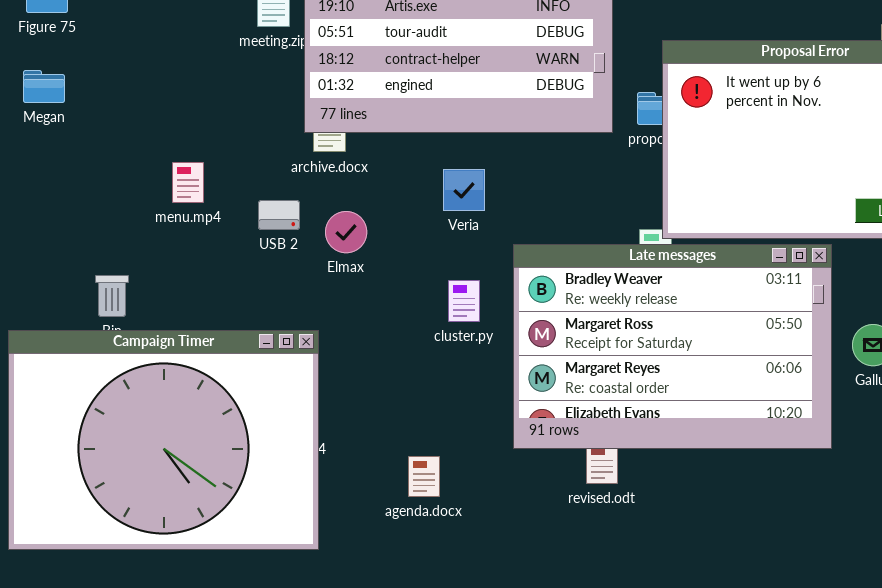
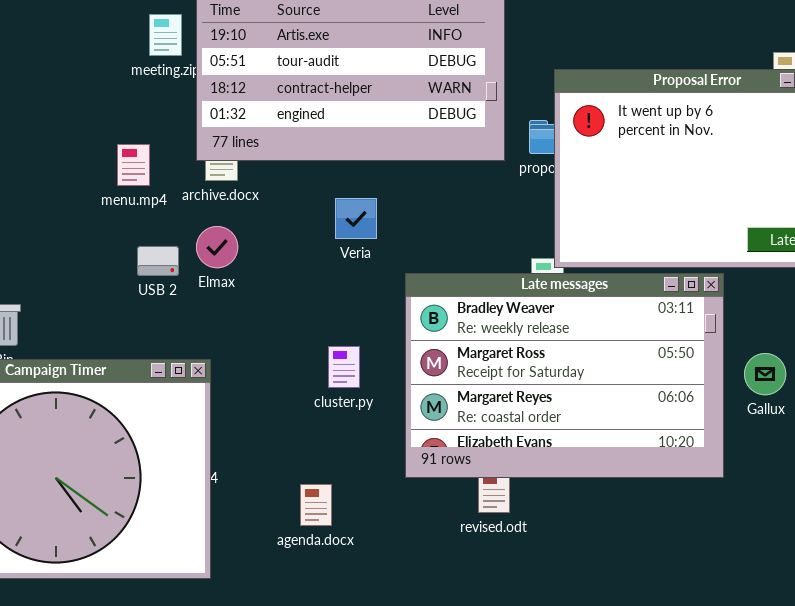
menu.mp4: [172,162,204,203] -> [117,144,150,186], moved
USB 2: [258,200,300,230] -> [137,246,179,276], moved
Elmax: [325,211,367,253] -> [196,226,238,268], moved
cluster.py: [448,280,480,322] -> [328,346,360,388], moved

